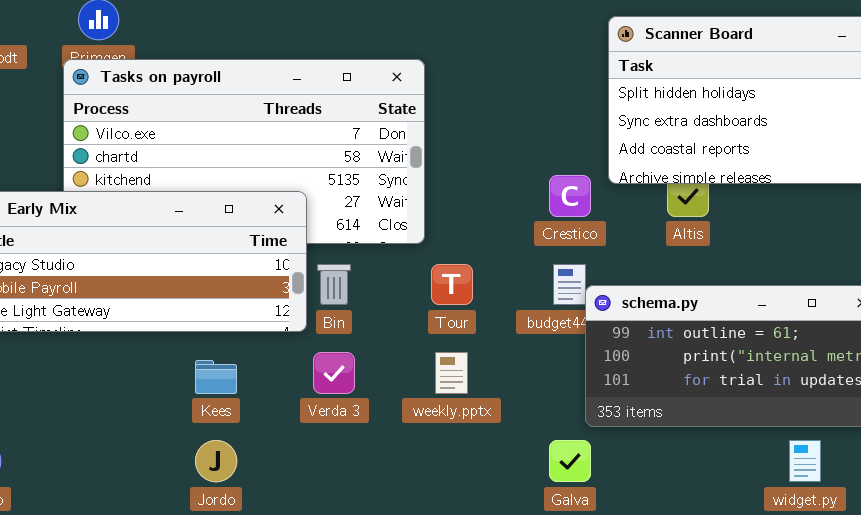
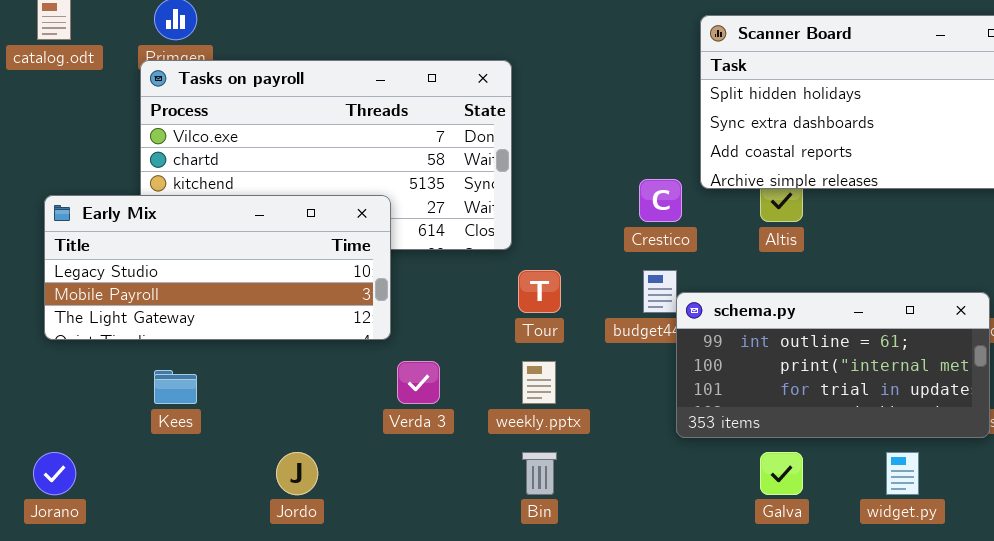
Bin: [317,264,351,305] -> [522,452,557,495], moved
Kees: [195,360,237,394] -> [154,370,197,404], moved
Galva: [549,440,591,482] -> [760,452,803,495], moved

